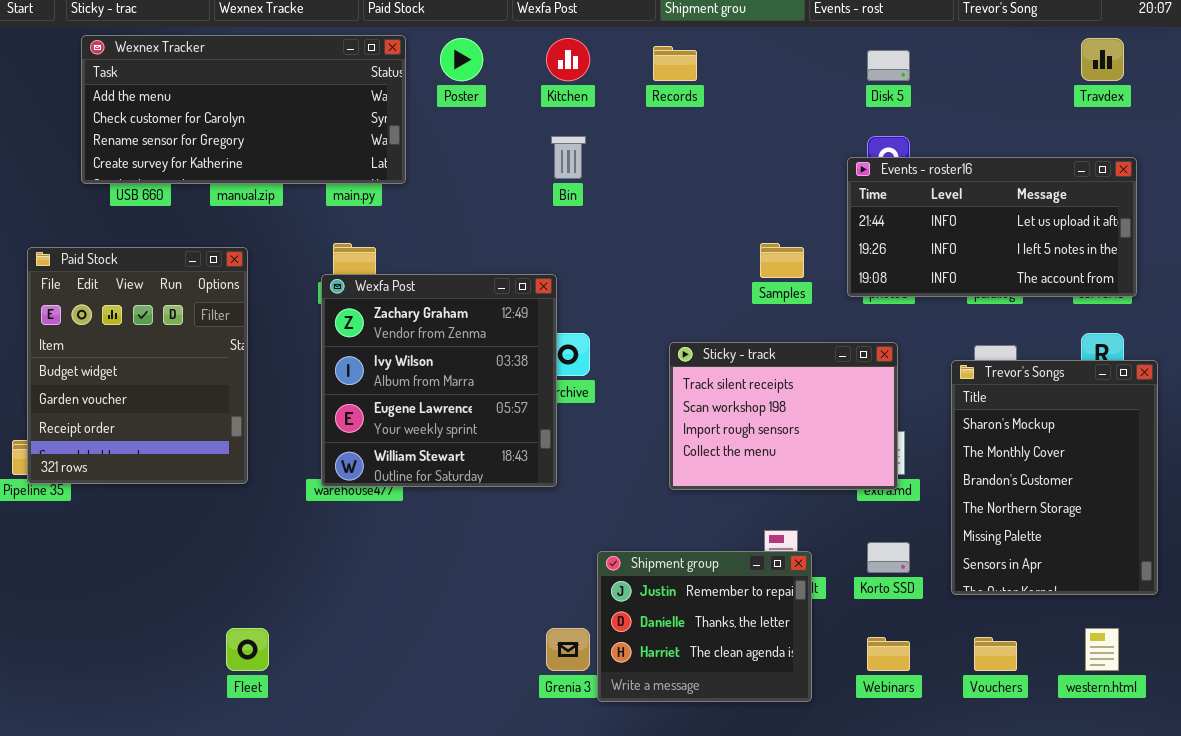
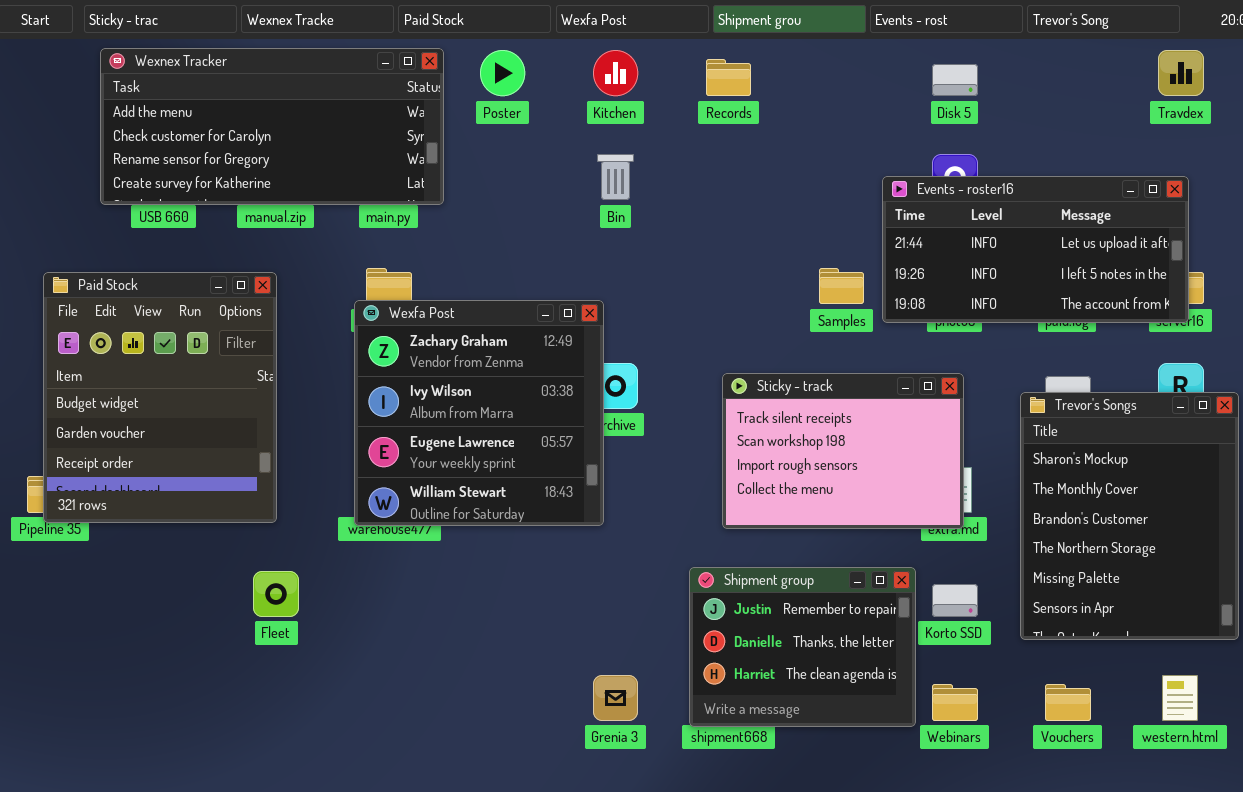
Events - roster16: [847,157,1137,297] -> [882,176,1189,323], moved
Shipment group: [597,551,812,702] -> [689,567,916,727], moved
Fleet: [226,628,269,671] -> [253,571,299,617], moved

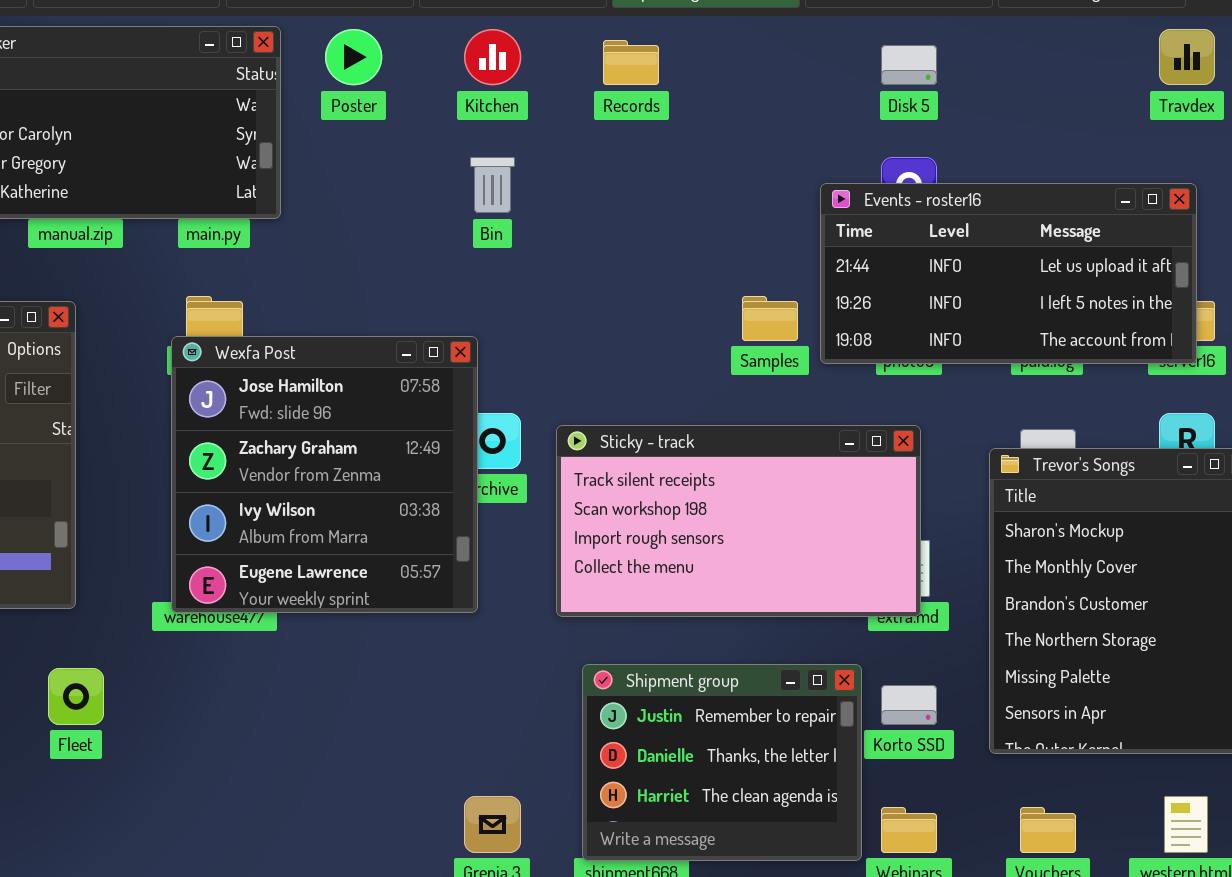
Wexfa Post: [354,300,604,526] -> [171,336,478,613], scrolled up 1 row
Sticky - track: [722,373,964,529] -> [556,425,921,617], resized

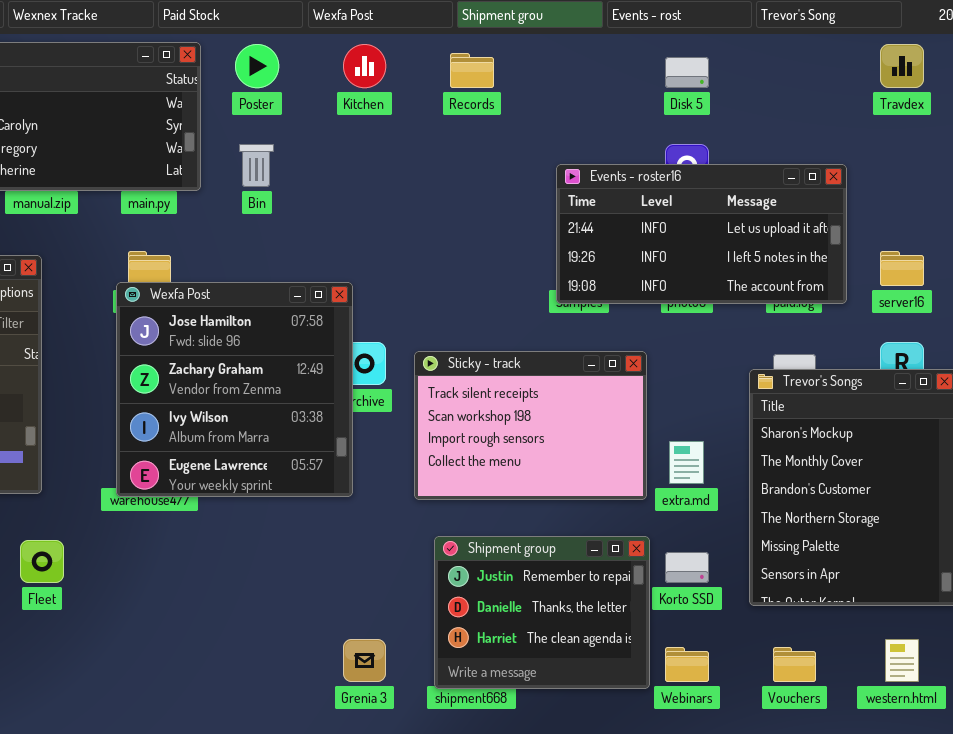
Bin: [470,157,515,213] -> [239,144,274,187], moved
Events - roster16: [820,183,1197,364] -> [556,164,847,304], moved
Sticky - track: [556,425,921,617] -> [414,351,647,500], resized

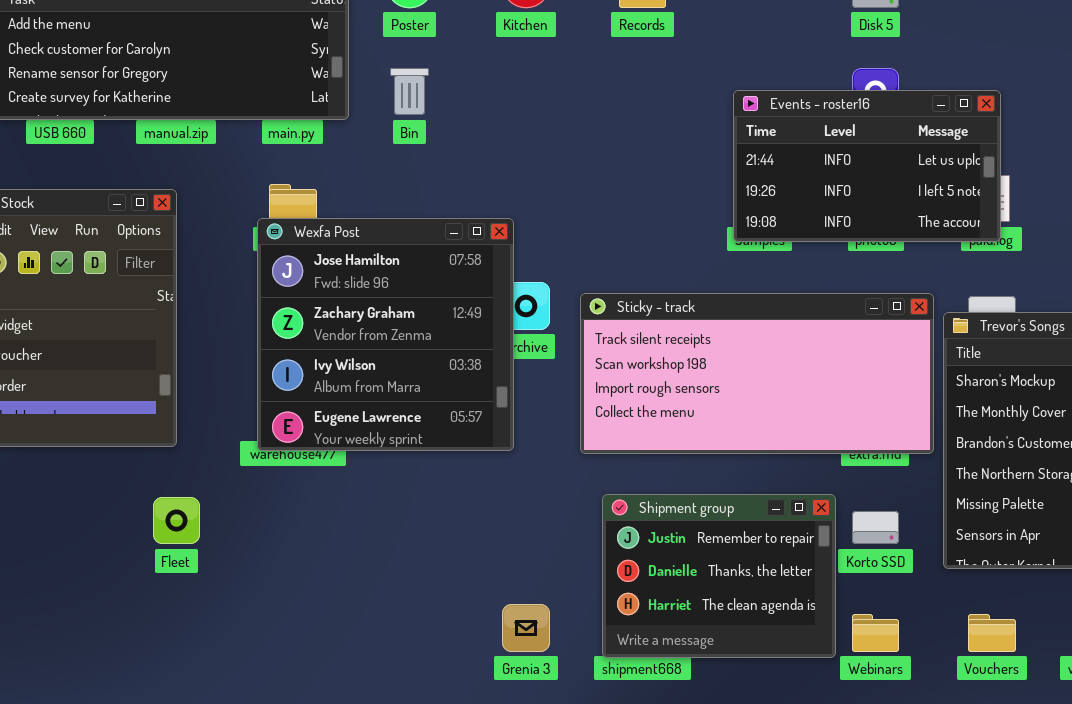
Events - roster16: [556,164,847,304] -> [733,90,1001,242], resized
Sticky - track: [414,351,647,500] -> [580,293,934,454], resized

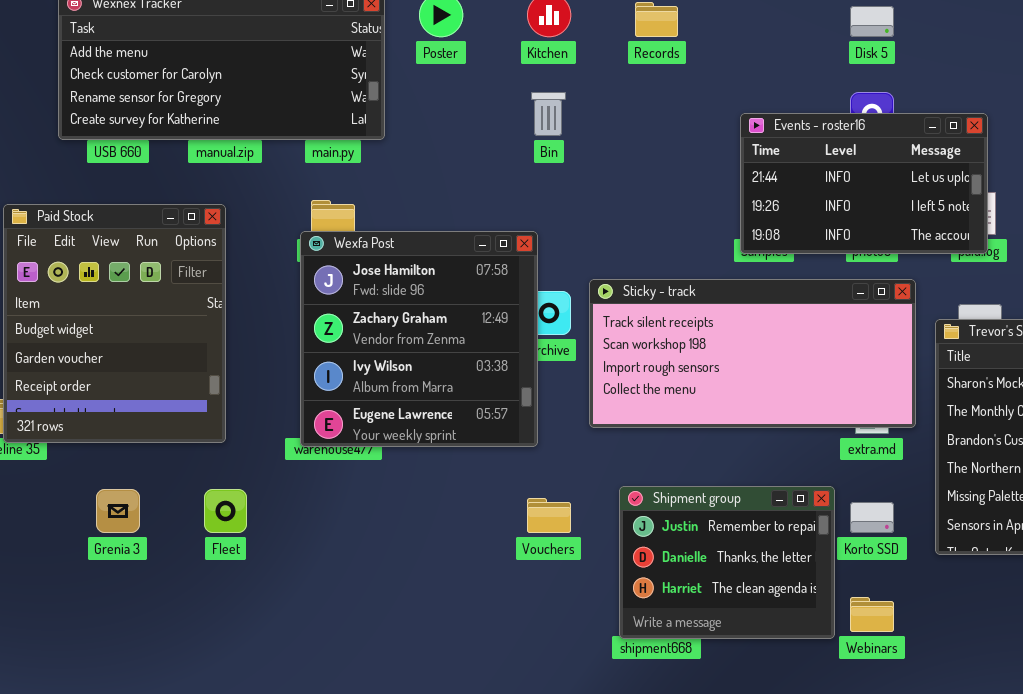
Bin: [390,68,429,115] -> [531,92,566,136], moved
Sticky - track: [580,293,934,454] -> [589,279,916,428], moved
Grenia 3: [502,604,550,652] -> [96,489,140,533], moved
Vouchers: [968,614,1016,652] -> [527,498,571,533], moved

